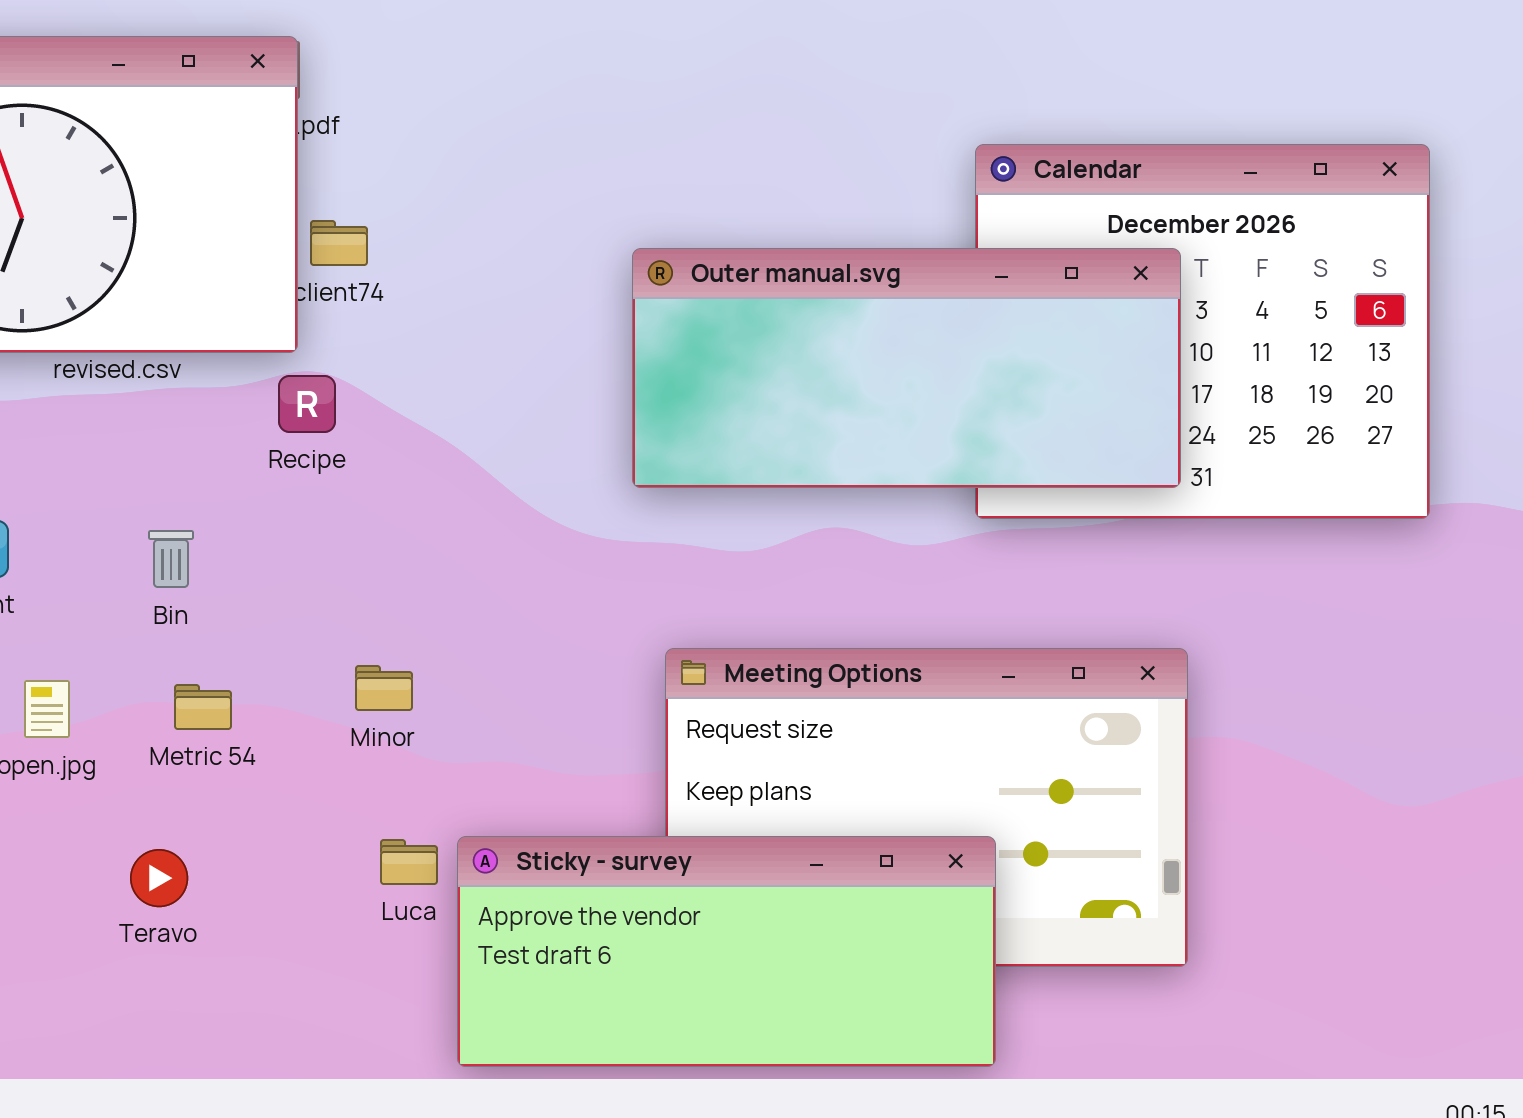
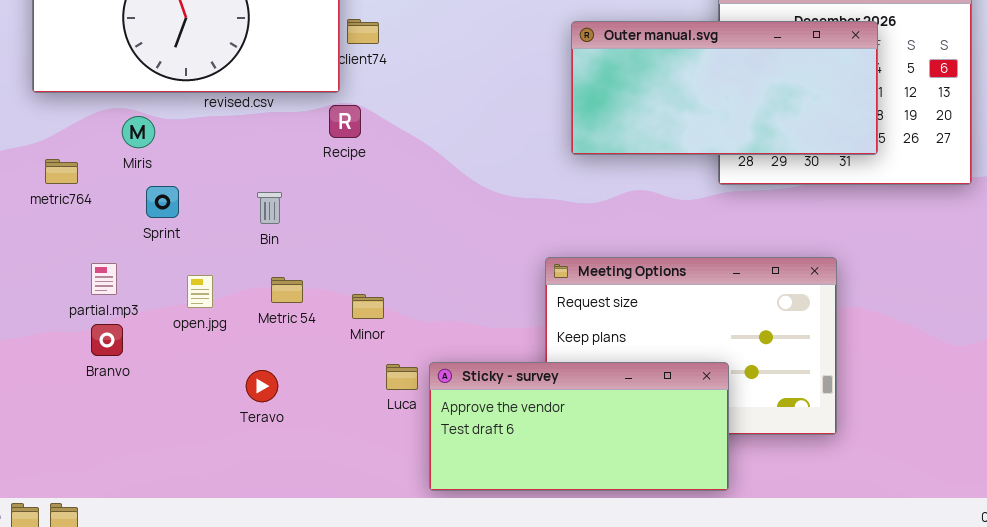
Outer manual.svg: [632,248,1181,488] -> [571,21,878,155], moved
Minor: [355,665,413,711] -> [352,294,384,319], moved

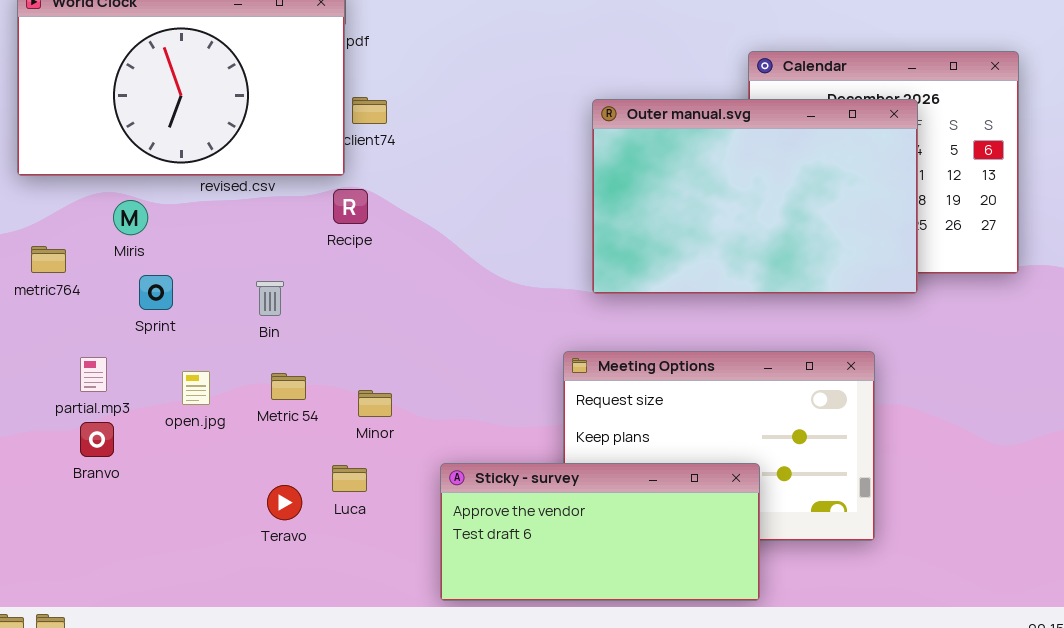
Outer manual.svg: [571,21,878,155] -> [592,99,918,294], resized
Luca: [386,364,418,390] -> [332,465,367,492], moved
Teravo: [246,370,278,402] -> [267,485,302,520], moved

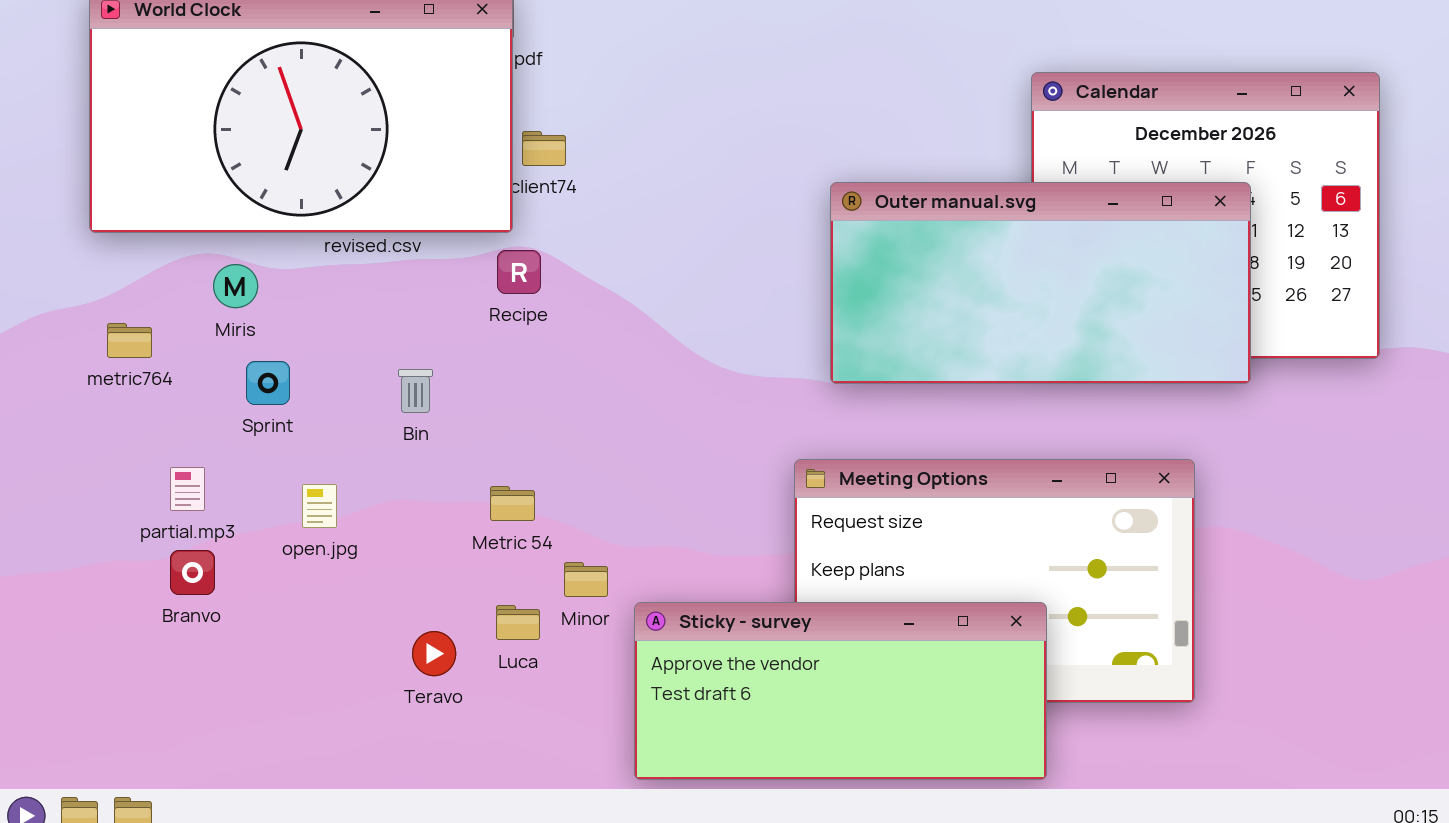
Outer manual.svg: [592,99,918,294] -> [830,182,1251,384], resized
Metric 54: [271,373,306,400] -> [490,486,535,521], moved
Minor: [358,390,392,417] -> [564,562,608,597], moved

